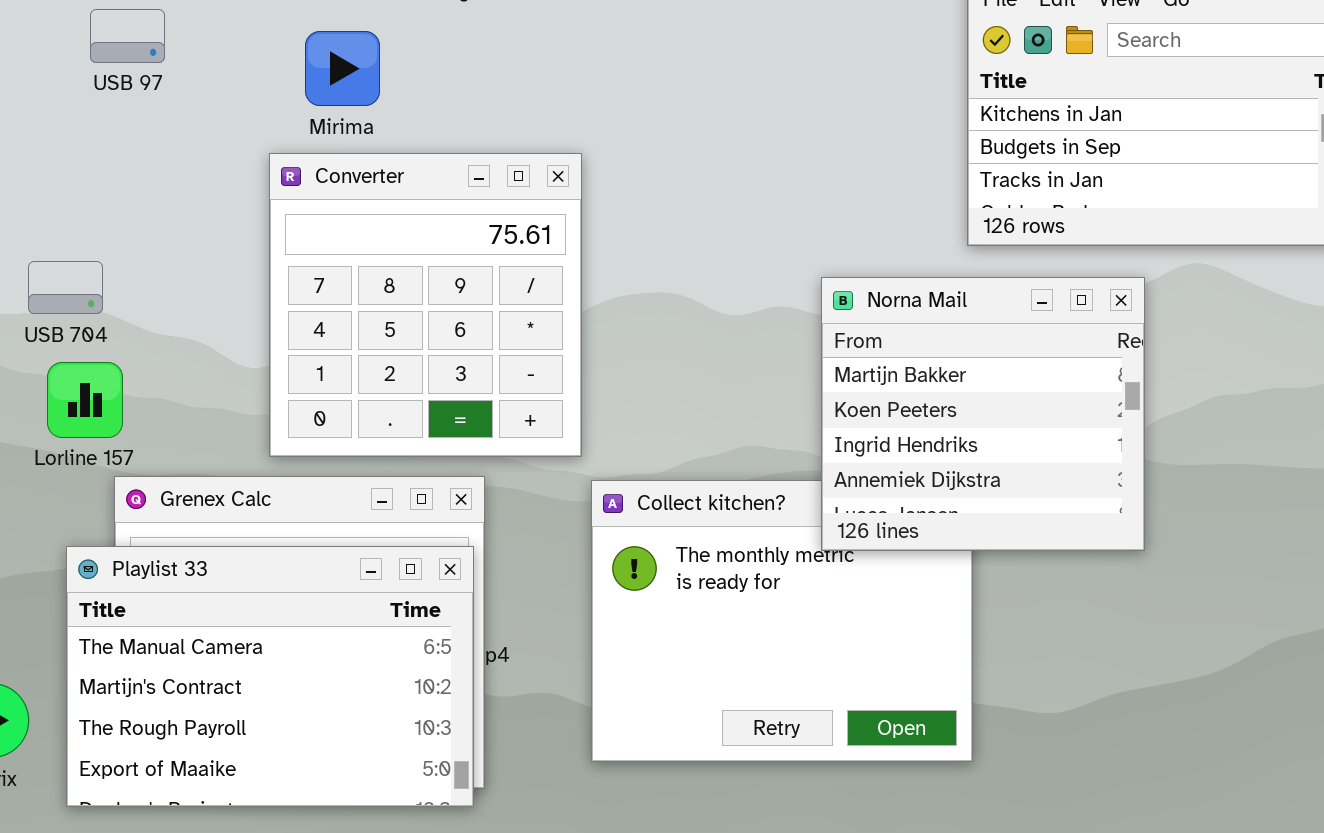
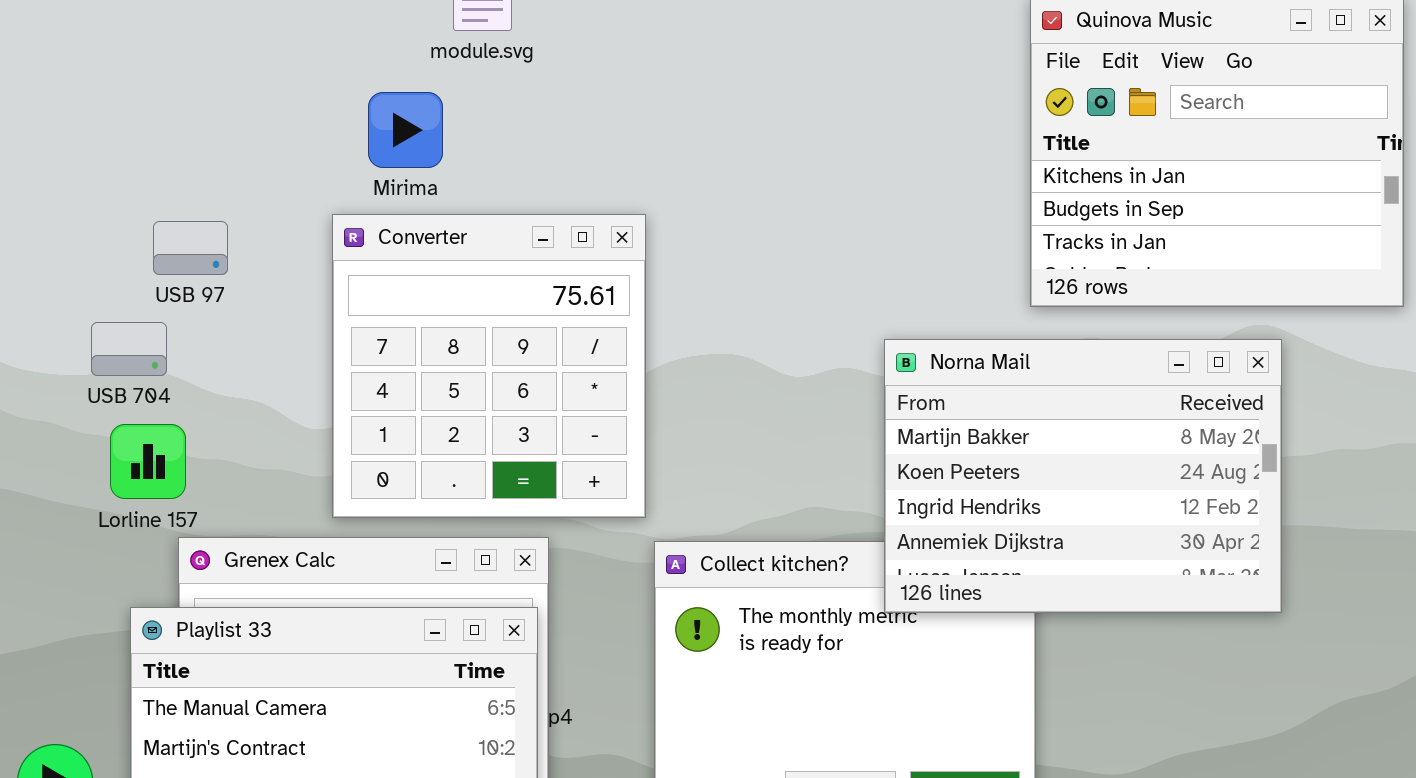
USB 97: [90,9,165,63] -> [153,221,228,275], moved
Norna Mail: [821,277,1145,551] -> [884,339,1282,613], resized

